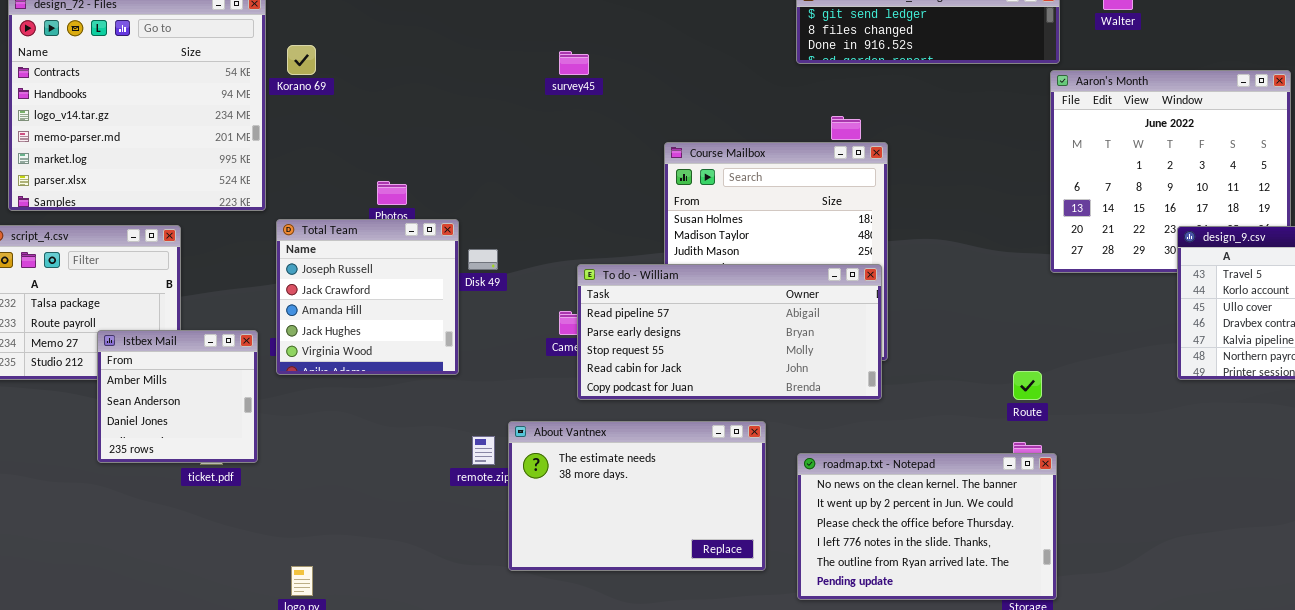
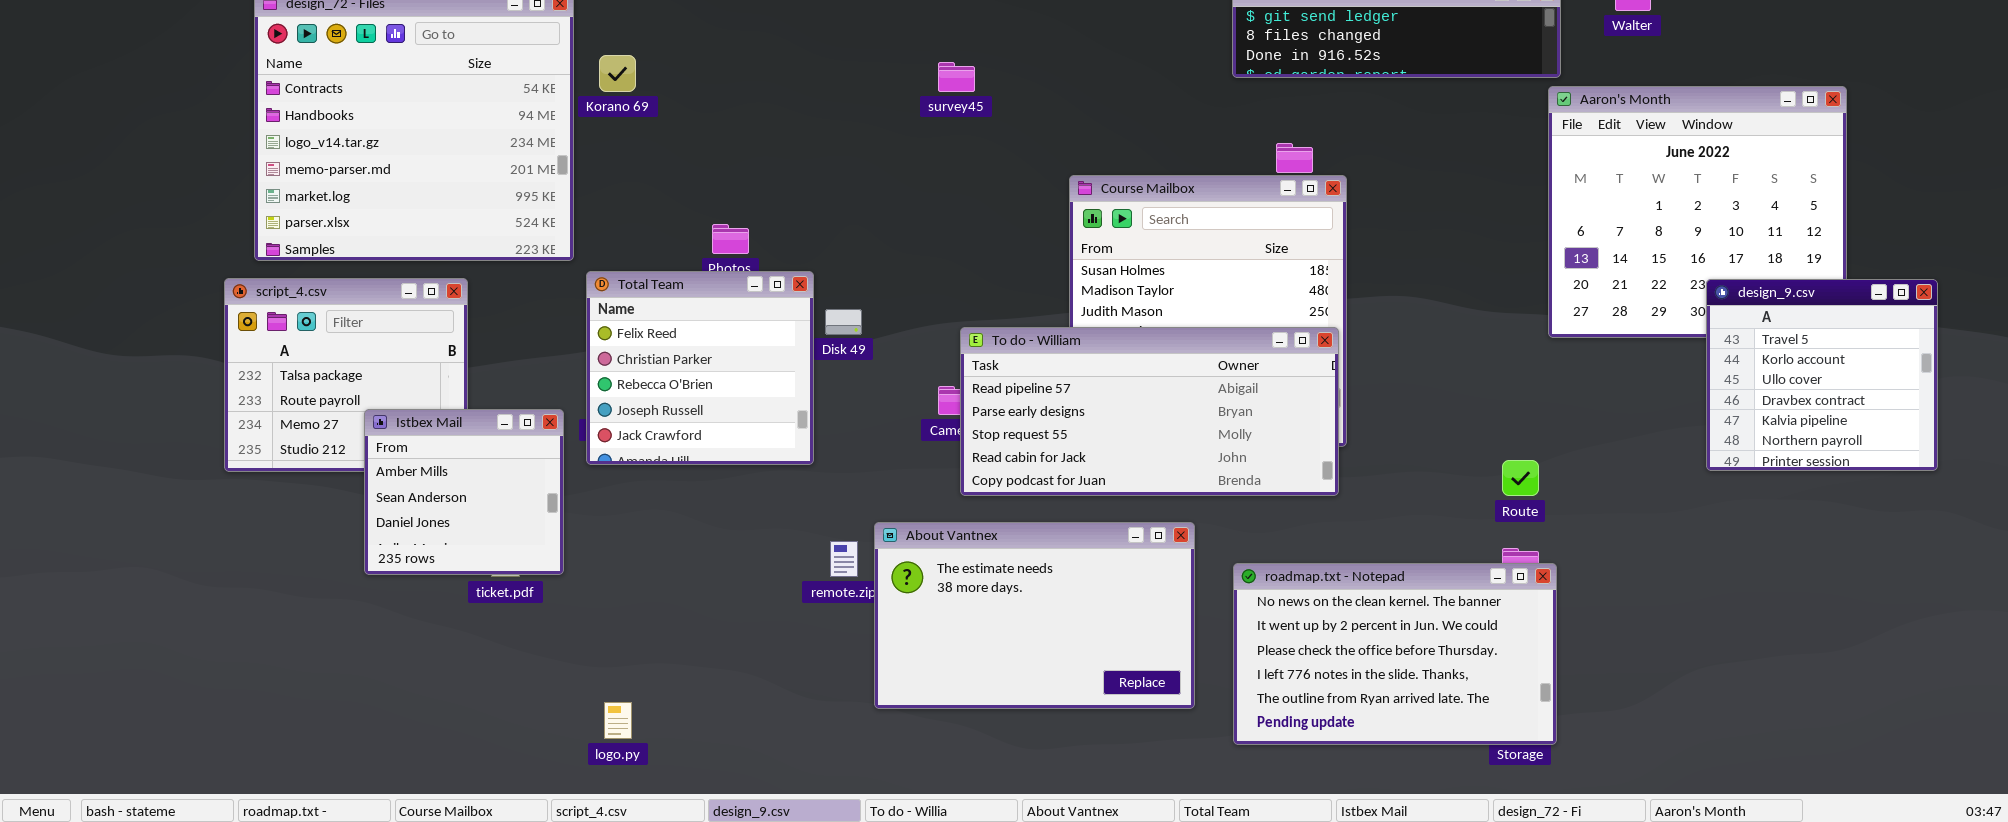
Total Team: [276,219,459,375] -> [586,271,814,465], scrolled up 3 rows

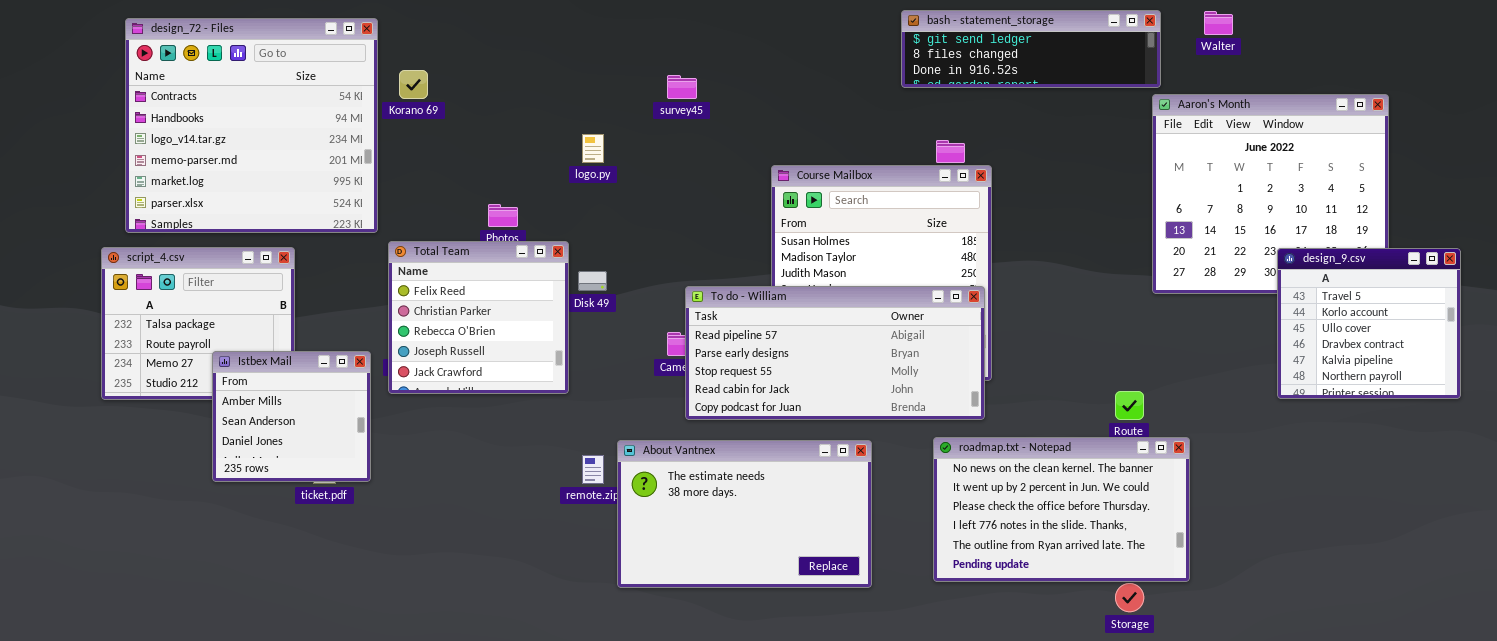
roadmap.txt - Notepad: [1233,563,1557,745] -> [933,437,1190,582], moved
logo.py: [604,702,632,739] -> [582,134,604,163], moved

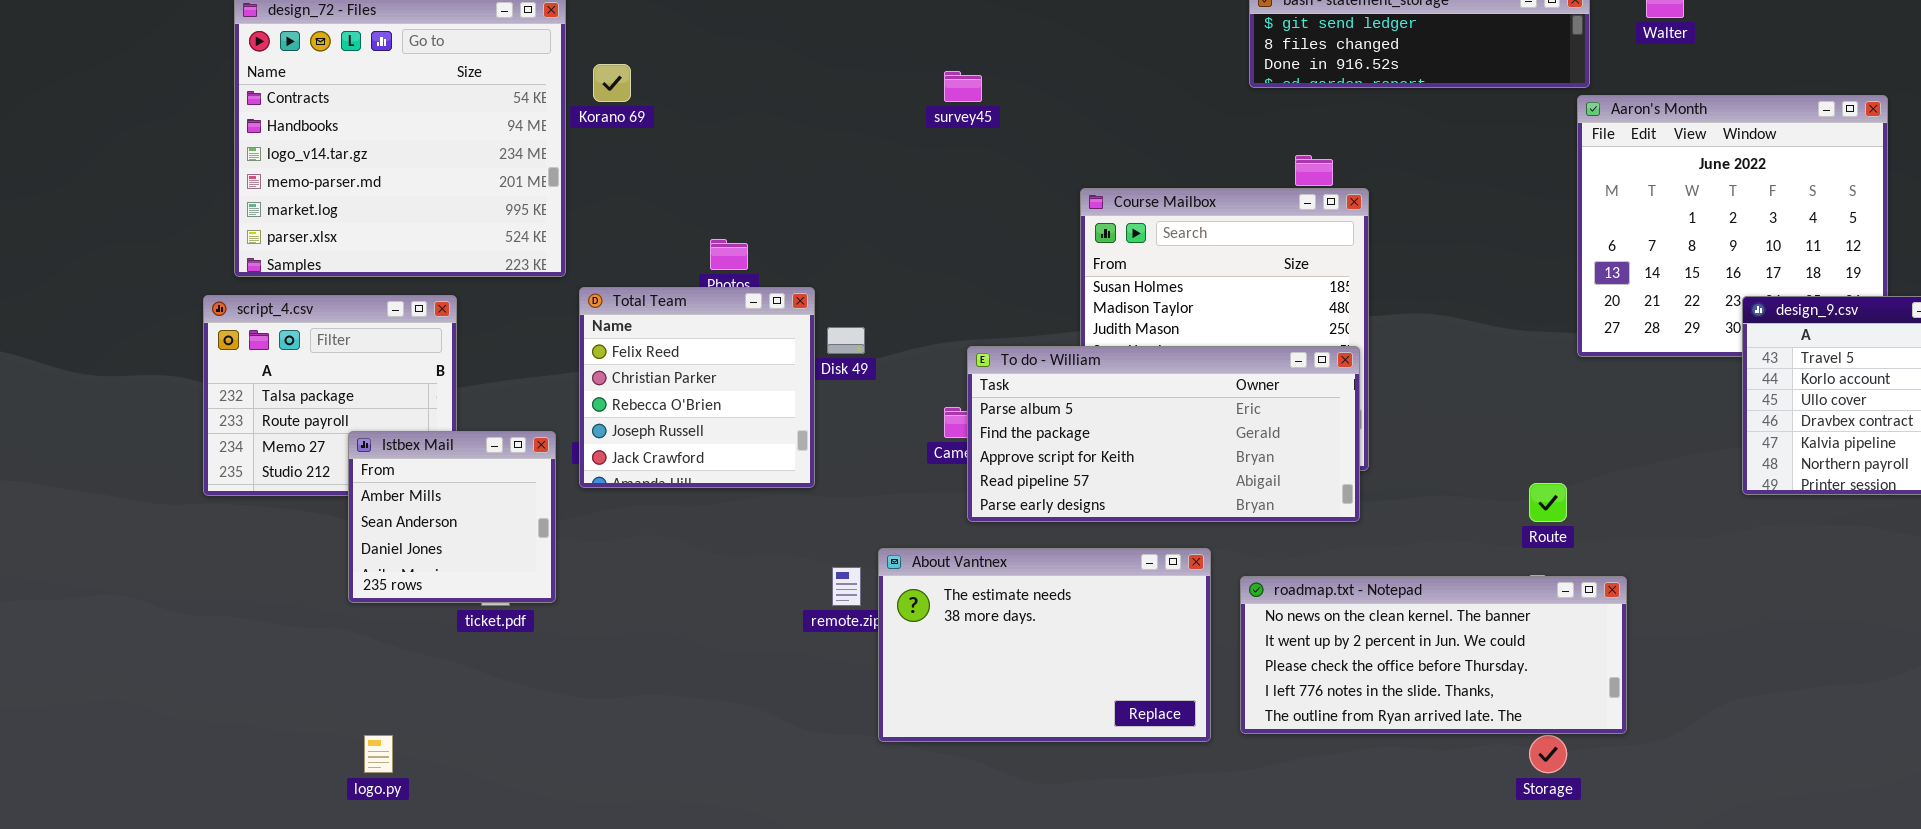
logo.py: [582,134,604,163] -> [364,735,393,773], moved
To do - William: [685,286,985,420] -> [967,346,1360,522], scrolled up 3 rows
roadmap.txt - Notepad: [933,437,1190,582] -> [1240,576,1627,734], resized

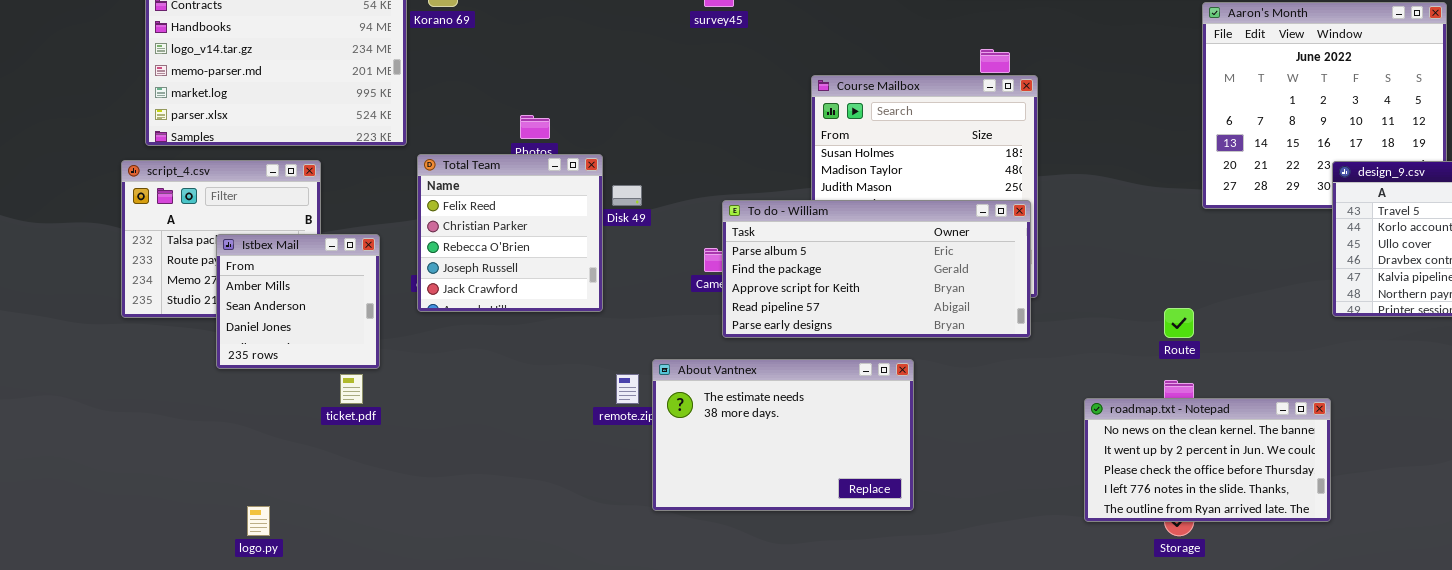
Istbex Mail: [348,431,556,603] -> [216,234,380,369], moved
roadmap.txt - Notepad: [1240,576,1627,734] -> [1084,398,1331,522], moved, resized

